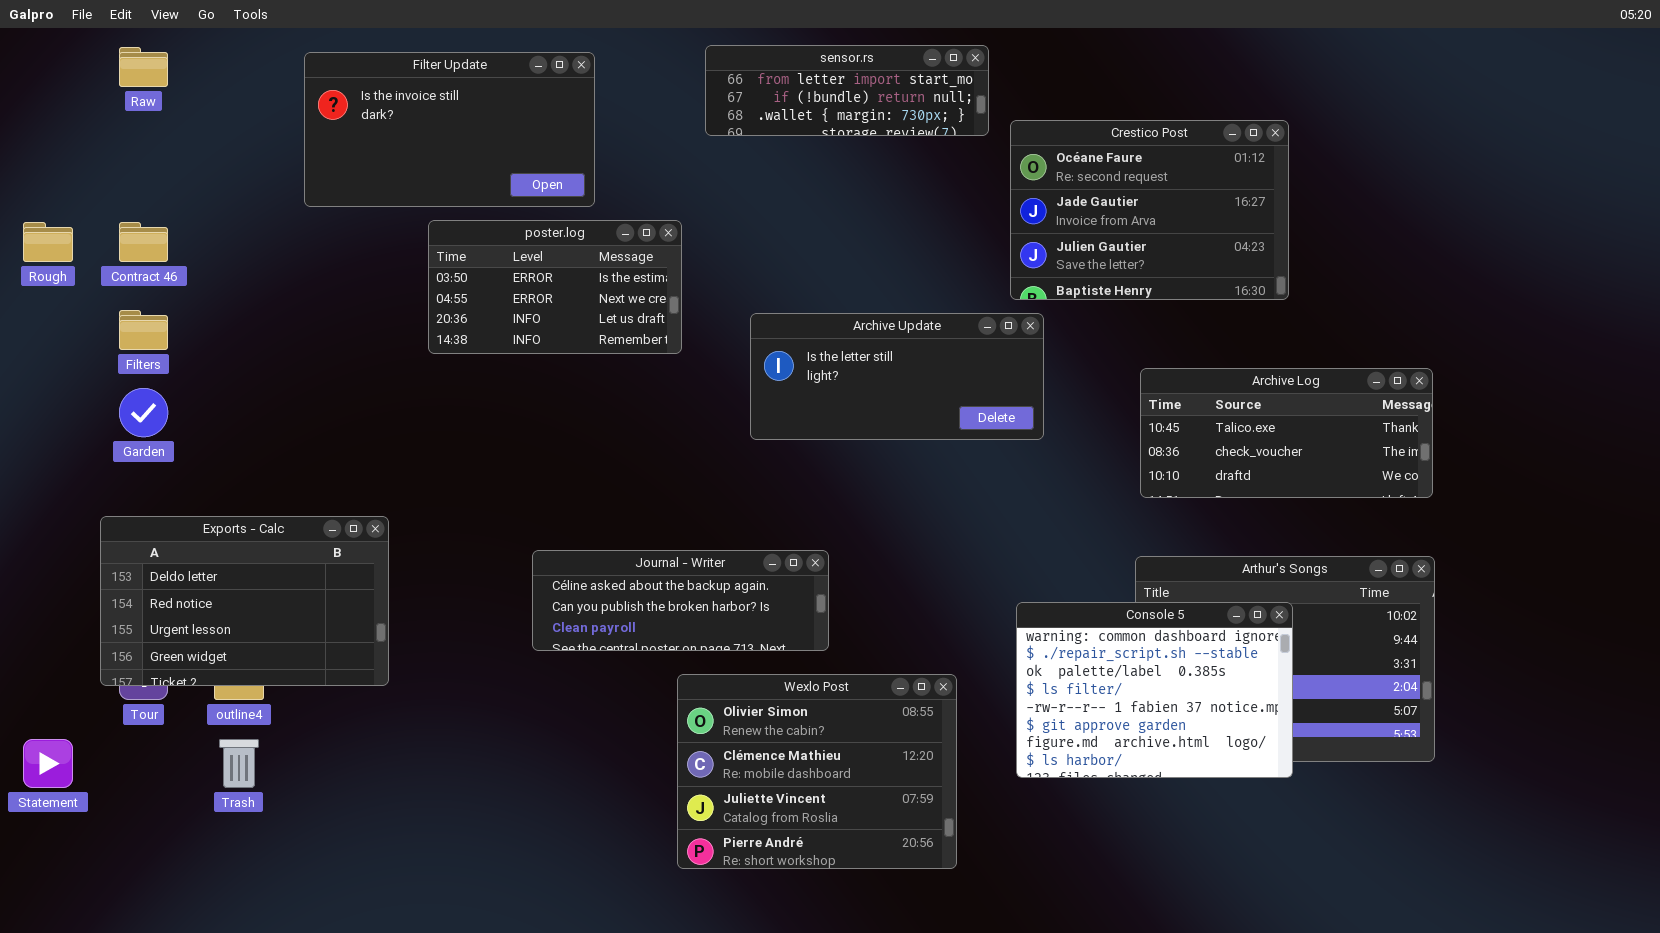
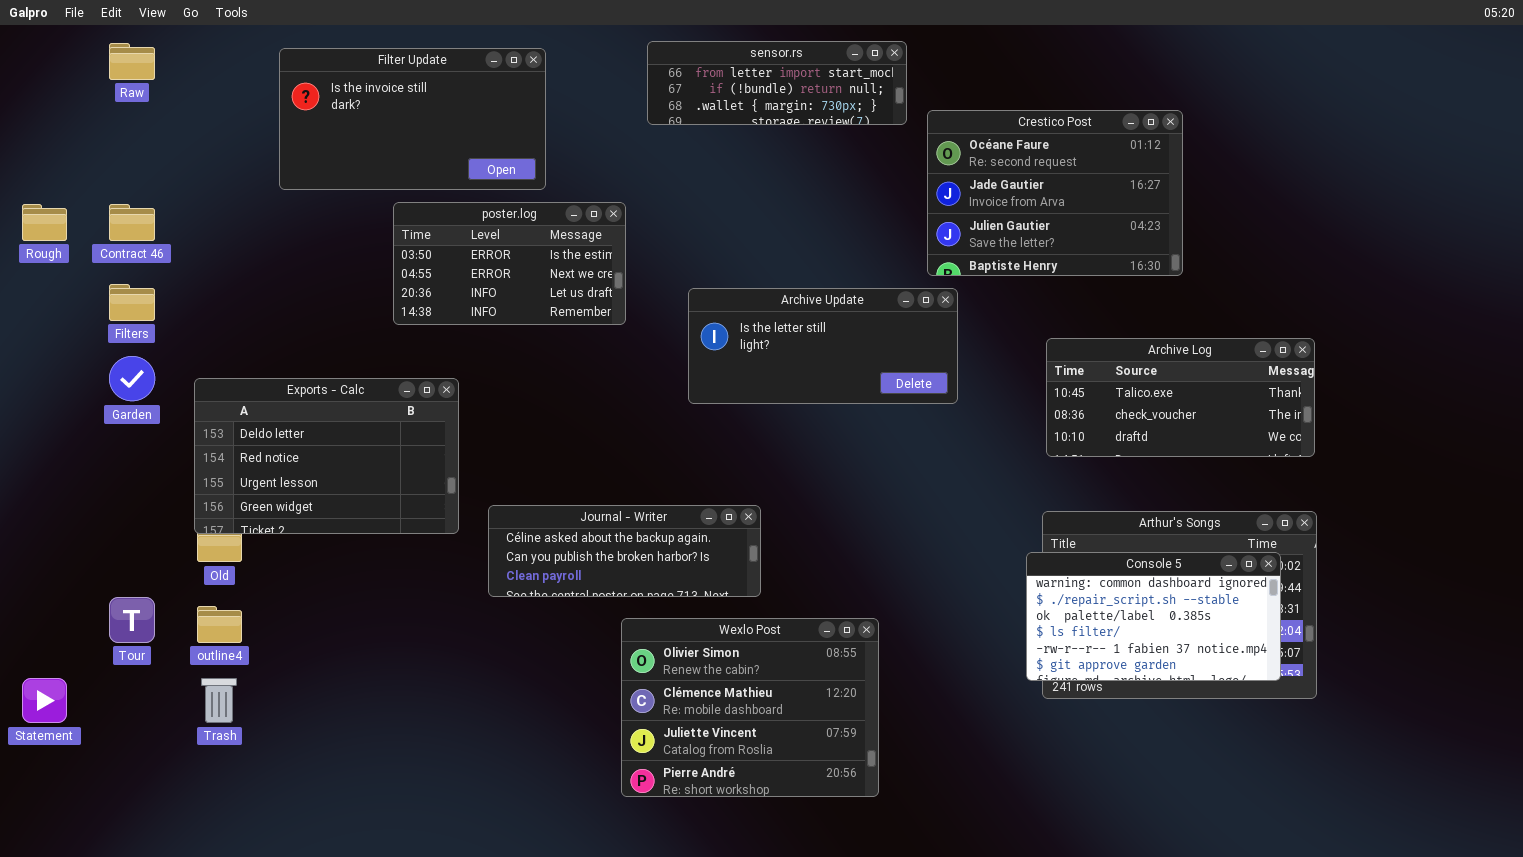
Exports - Calc: [100,516,389,686] -> [194,378,459,534], moved
Console 5: [1016,602,1293,778] -> [1026,552,1281,681], moved, resized

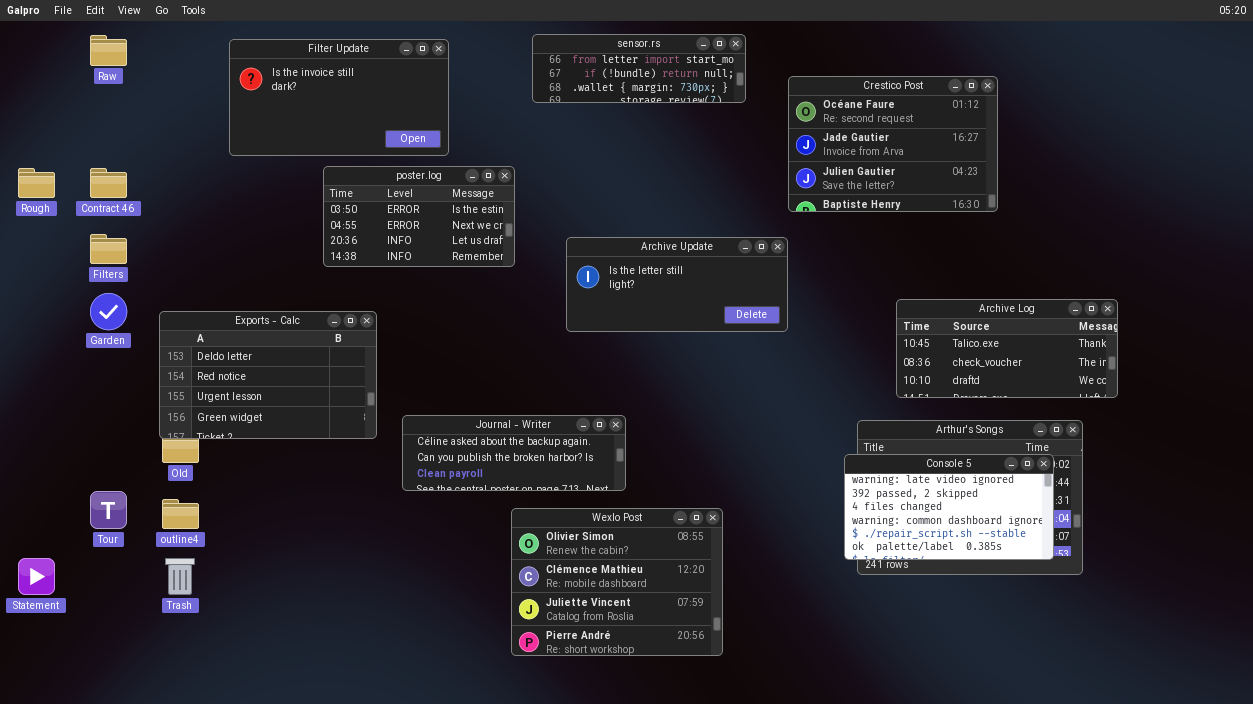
Crestico Post: [927,110,1183,276] -> [788,76,998,212], moved
Archive Log: [1046,338,1315,457] -> [896,299,1118,398], moved
Console 5: [1026,552,1281,681] -> [844,454,1054,560], scrolled up 3 rows

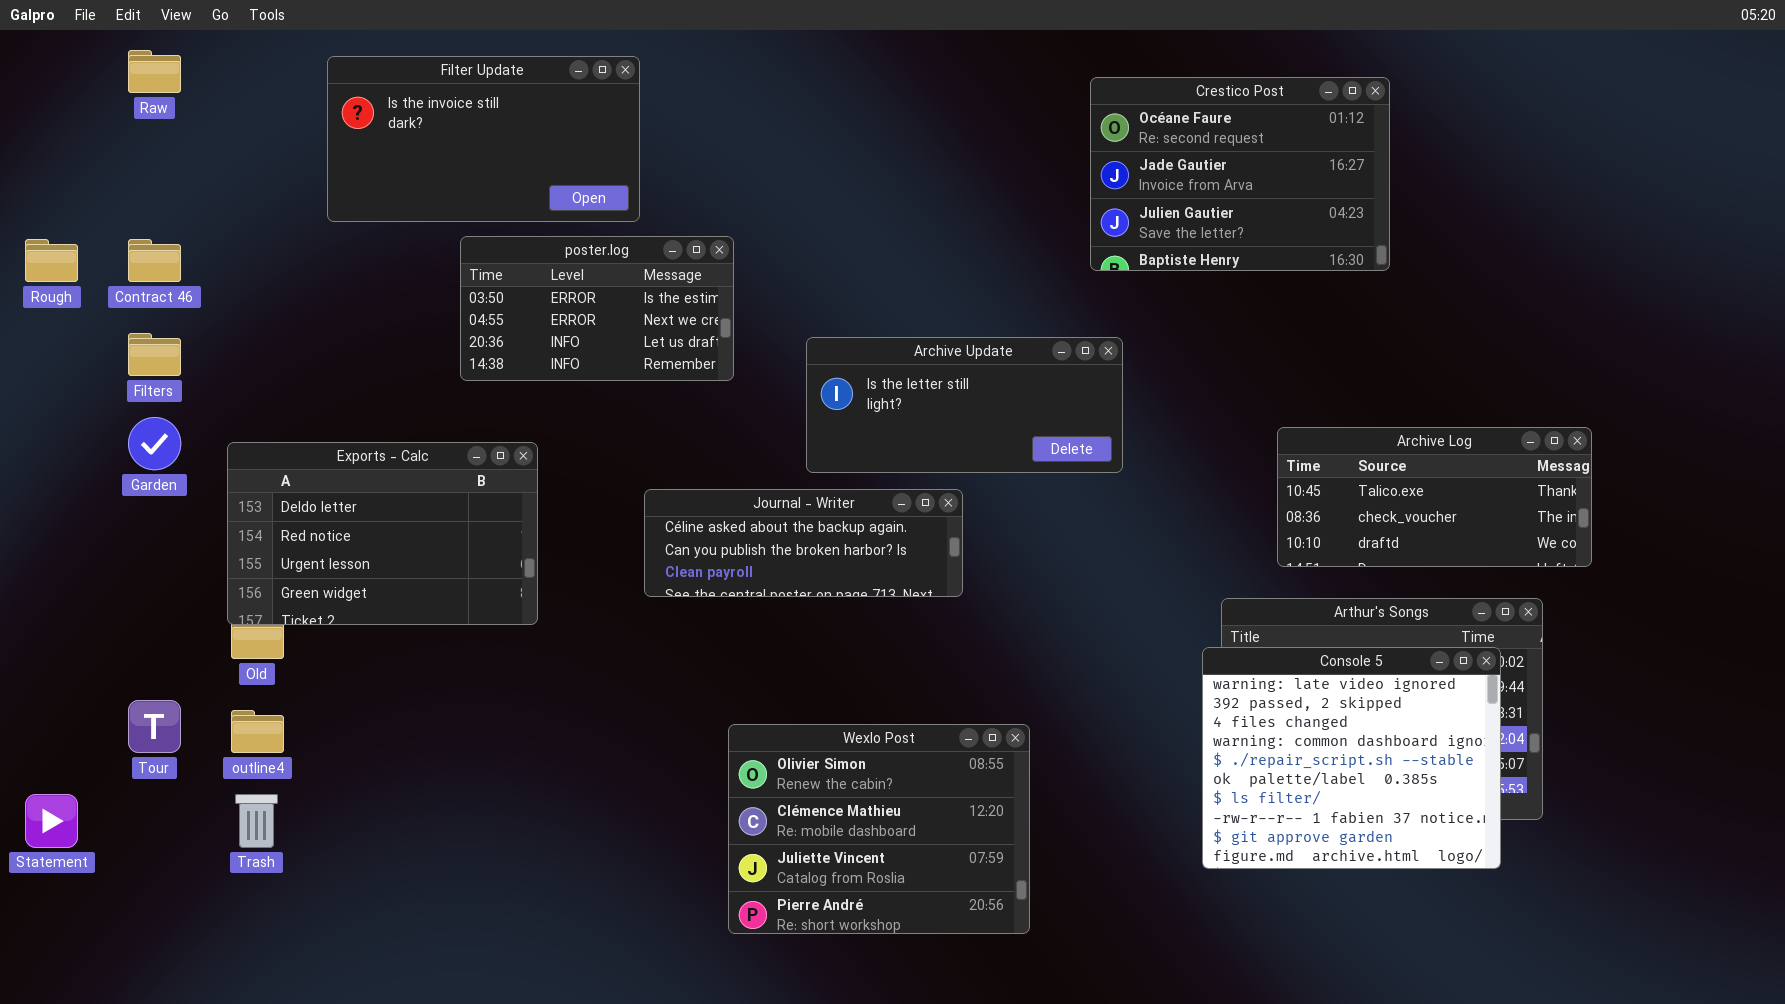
sensor.rs: [532,34,746,103] -> none, closed
Crestico Post: [788,76,998,212] -> [1090,77,1390,271], moved
Journal - Writer: [402,415,626,491] -> [644,489,963,597], moved
Console 5: [844,454,1054,560] -> [1202,647,1501,869], resized

